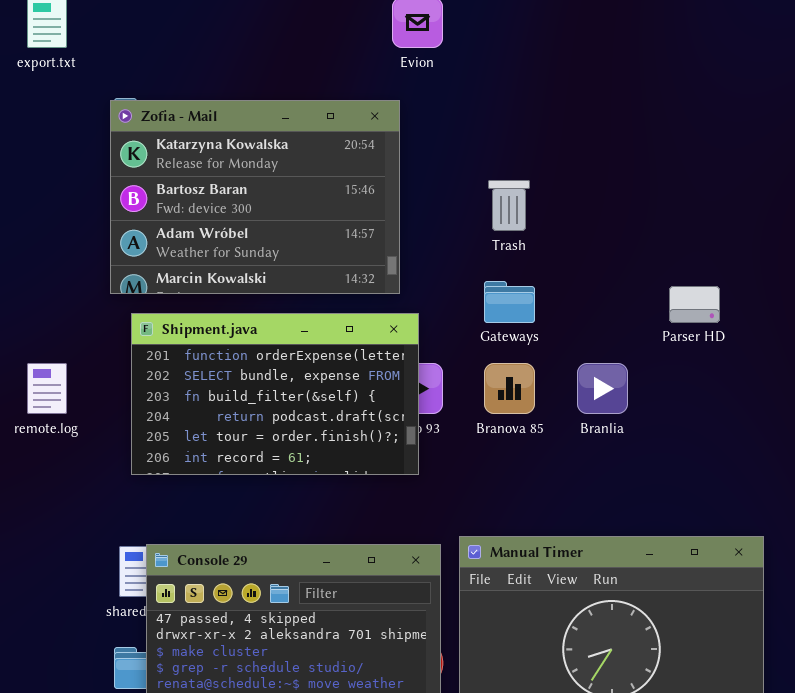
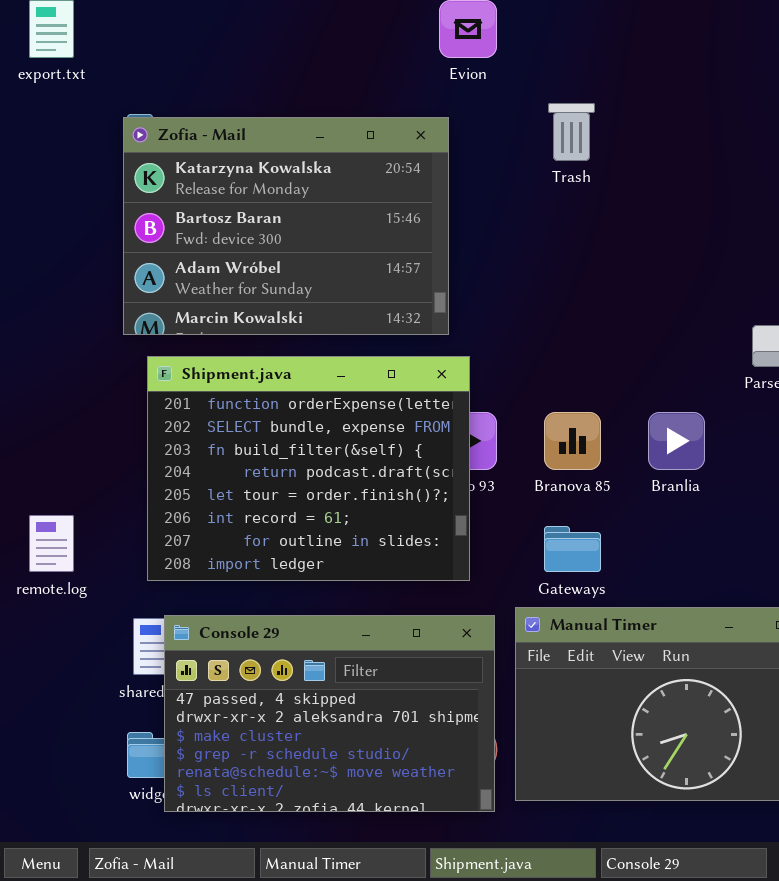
Trash: [488,180,530,231] -> [548,103,595,161], moved
Gateways: [484,281,535,323] -> [544,526,601,572], moved
Shipment.java: [131,313,419,475] -> [147,356,470,581], resized
remote.log: [27,363,67,414] -> [29,515,74,572], moved

